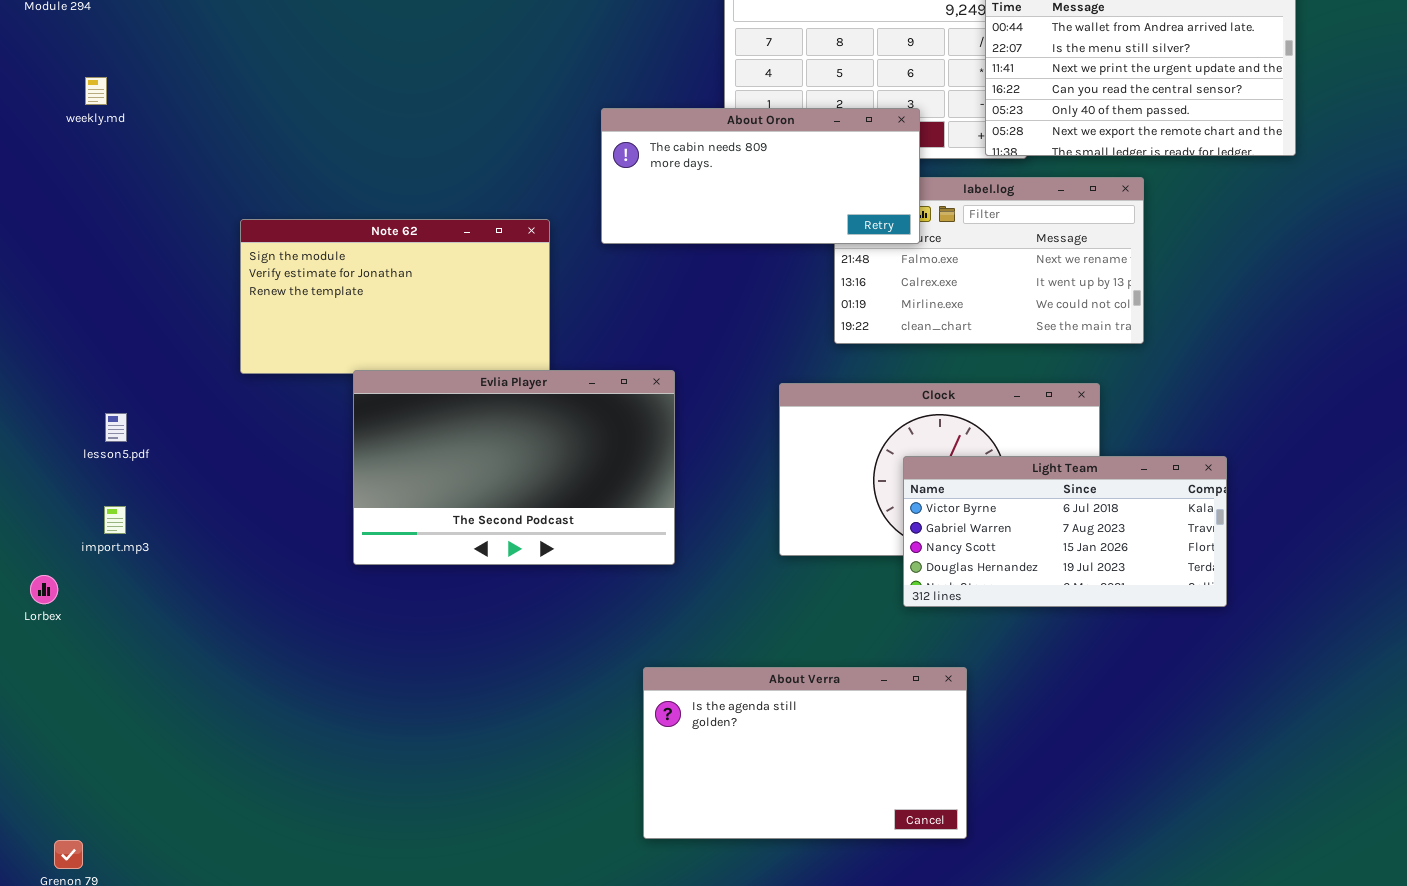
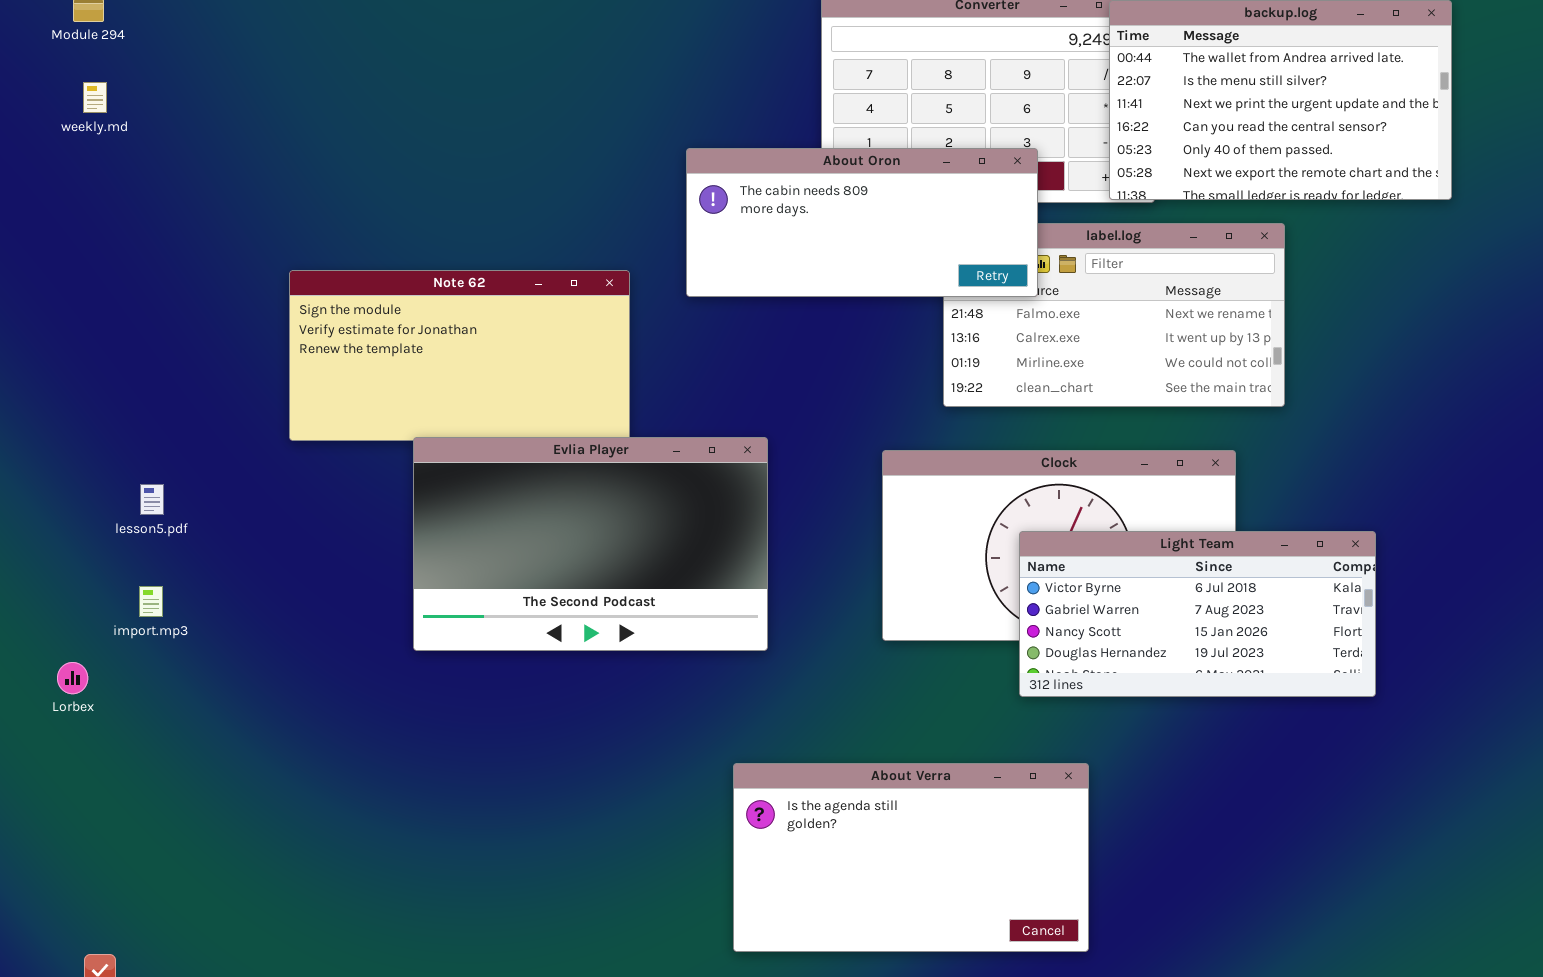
weekly.md: [85,77,107,105] -> [83,82,107,113], moved

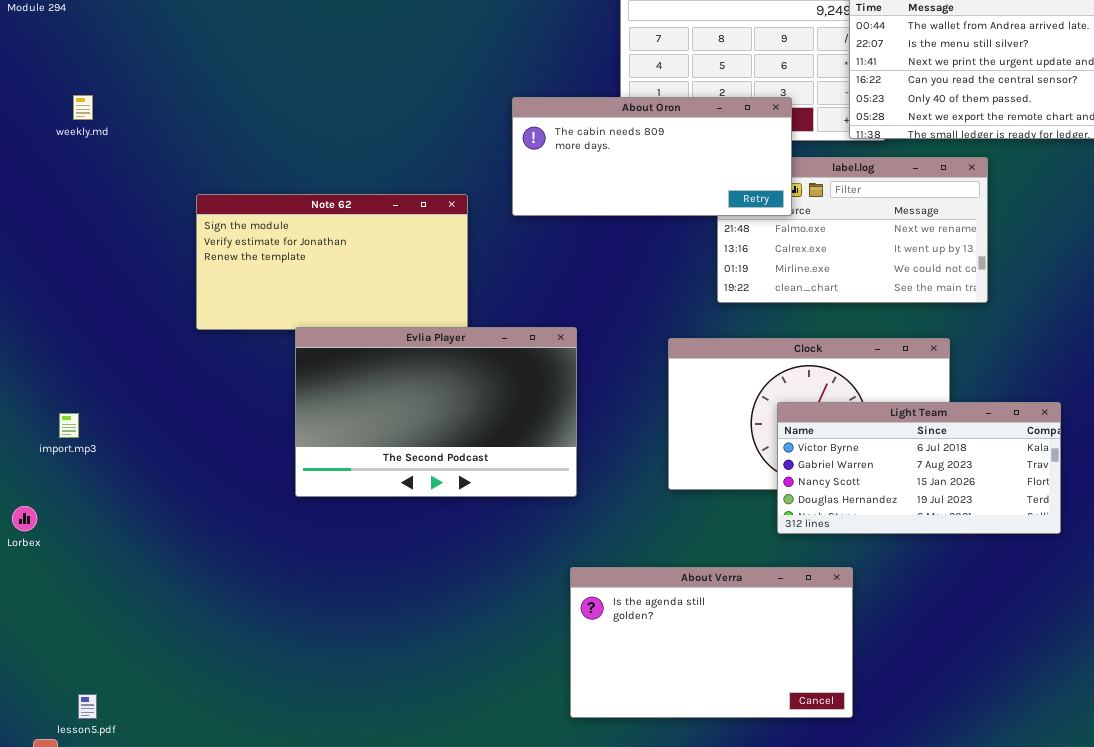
weekly.md: [83,82,107,113] -> [73,95,93,120], moved
lesson5.pdf: [140,484,164,515] -> [78,694,97,719], moved
import.mp3: [139,586,163,617] -> [59,413,79,438], moved
About Verra: [733,763,1089,952] -> [570,567,853,718], moved

